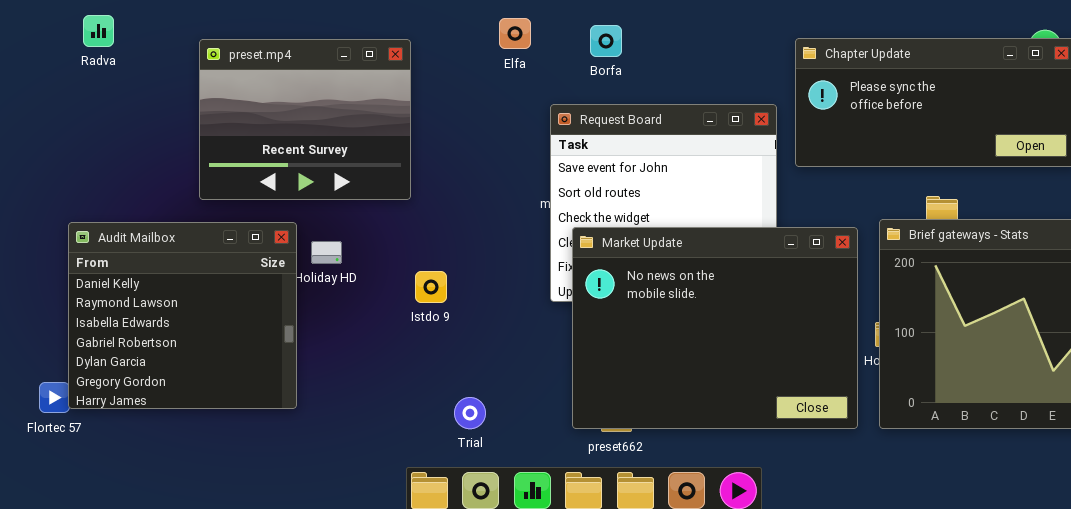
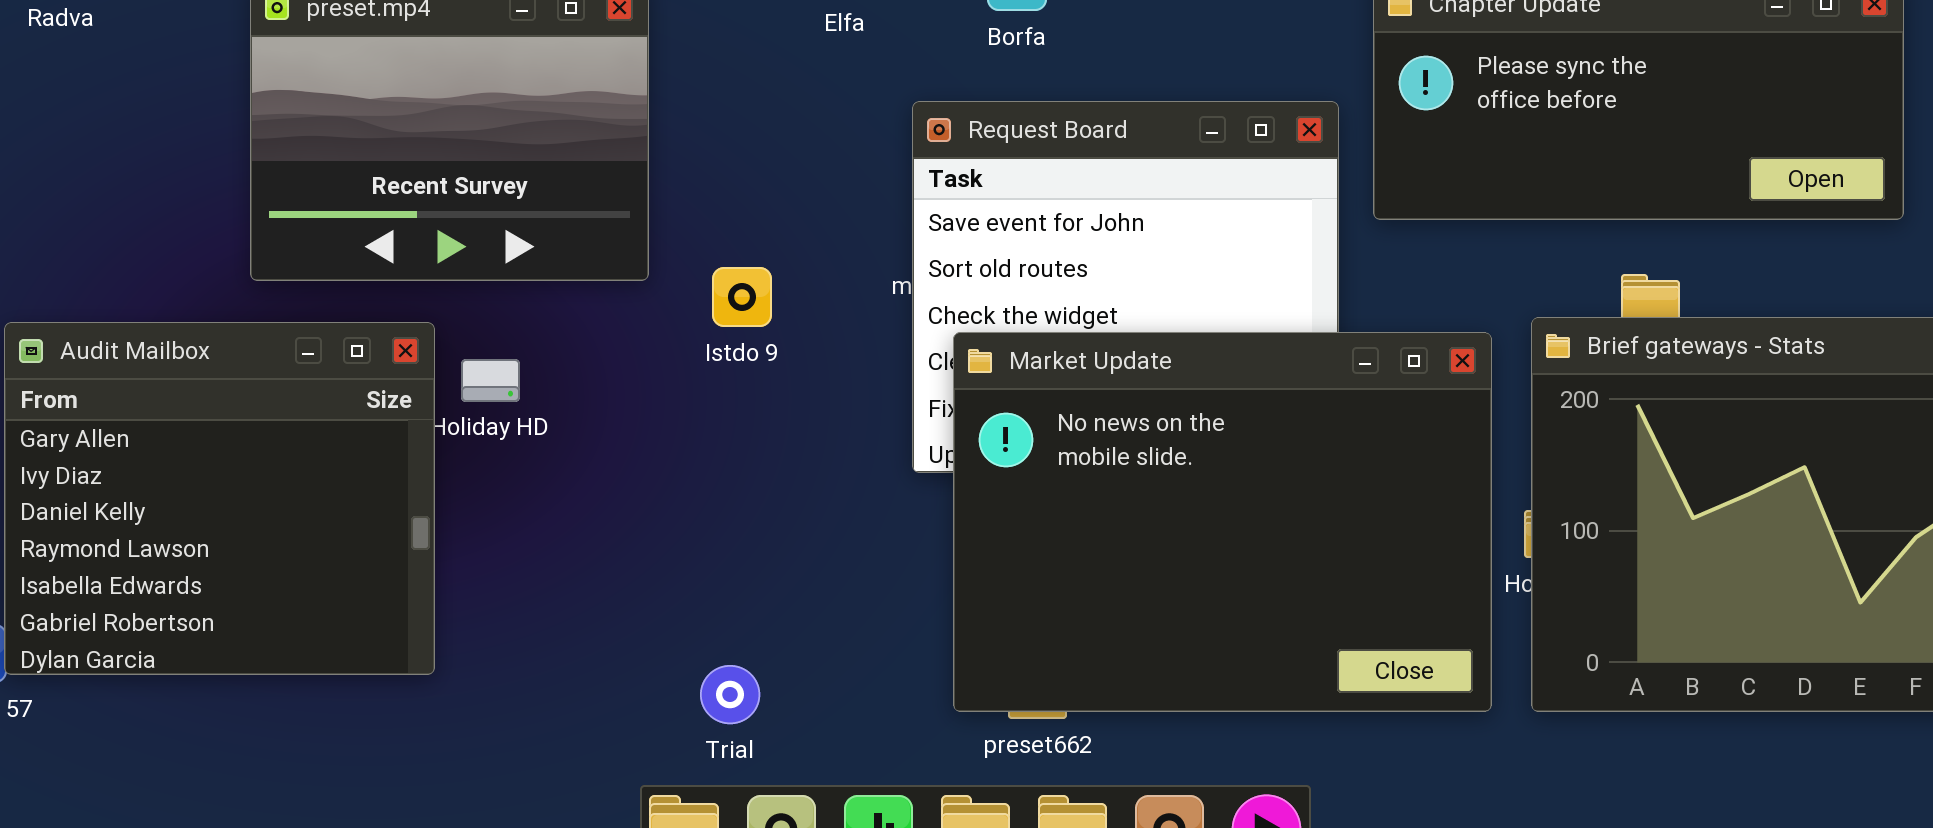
Audit Mailbox: [68,222,297,409] -> [4,322,435,675], scrolled up 2 rows
Istdo 9: [415,271,447,303] -> [712,267,772,327], moved
Trial: [454,397,486,429] -> [700,665,760,724], moved

